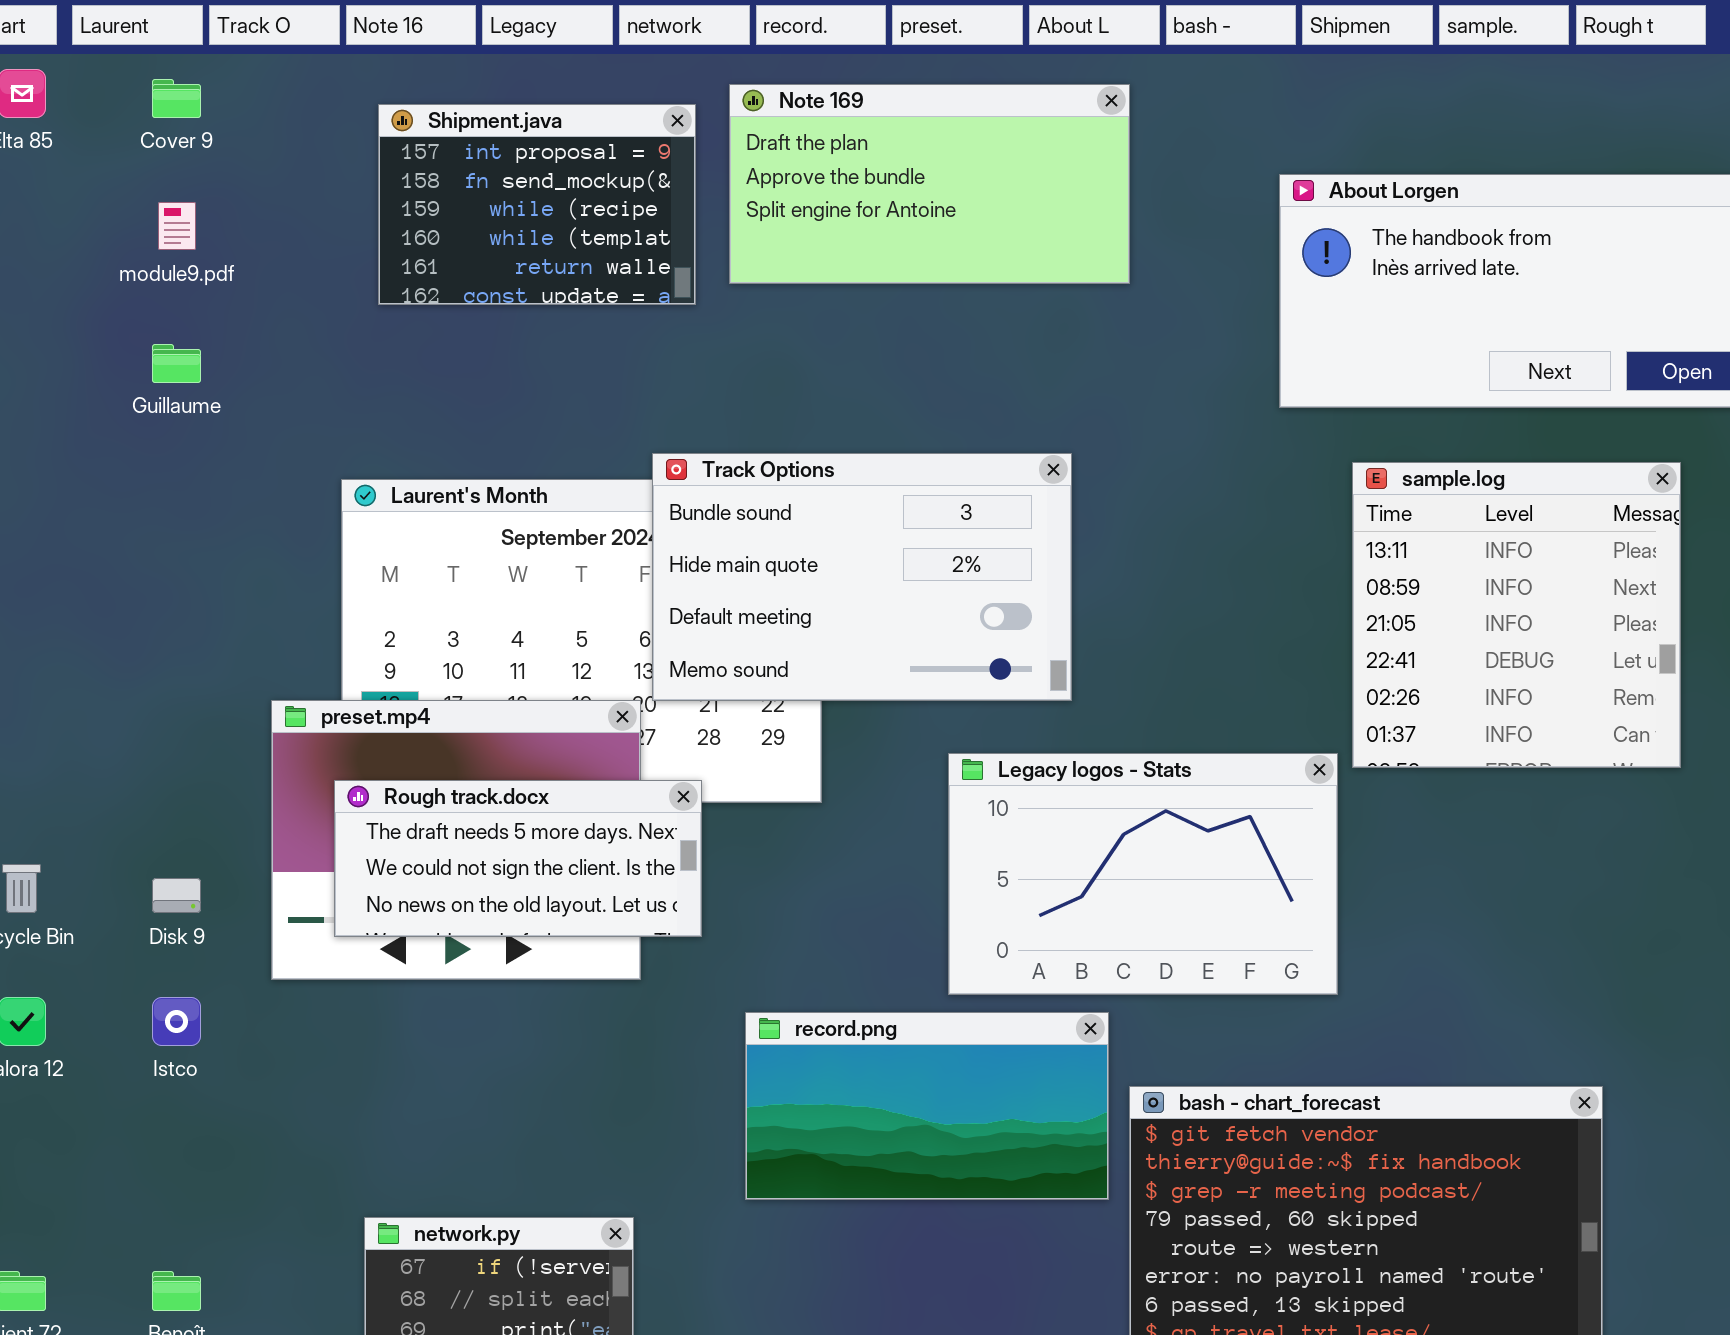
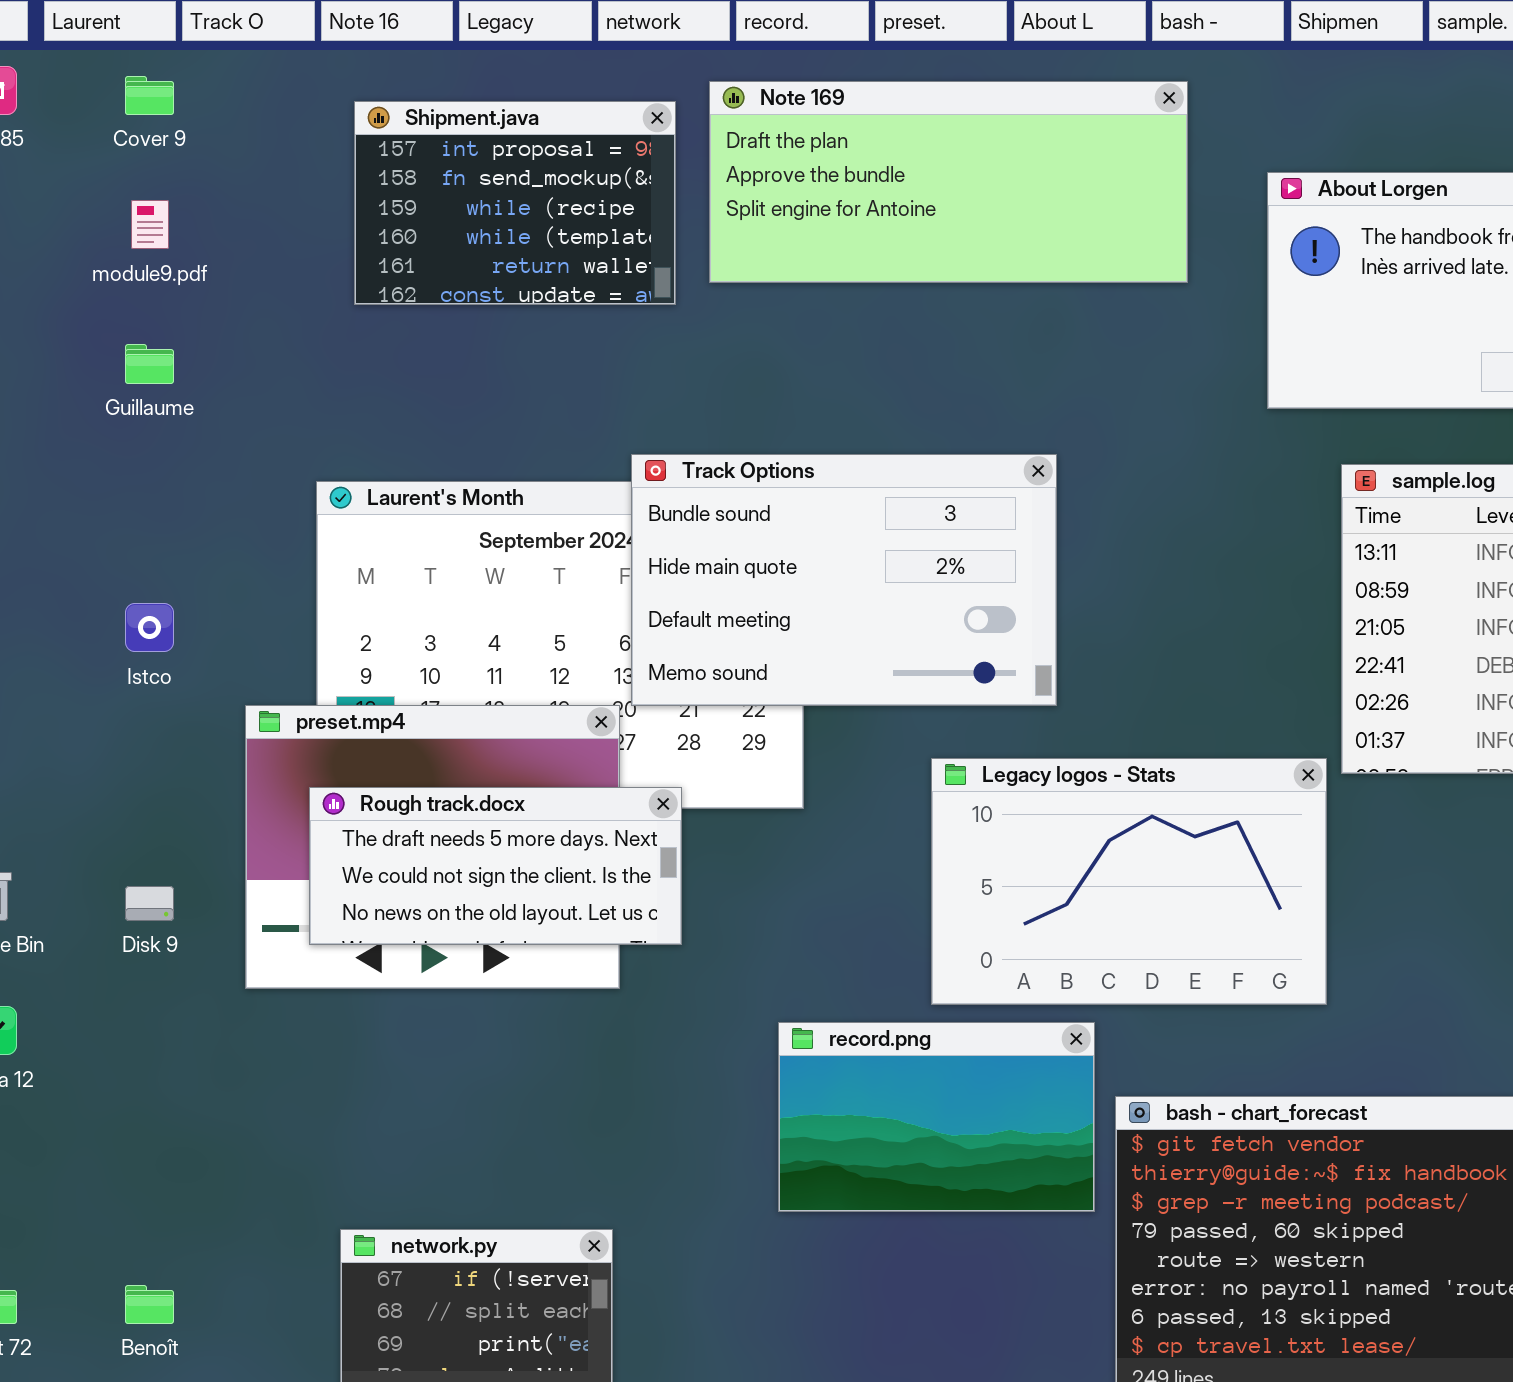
Note 169: [729,84,1130,284] -> [709,81,1188,283], resized
Istco: [152,997,201,1046] -> [125,603,174,652], moved
record.png: [745,1012,1109,1200] -> [778,1022,1095,1212], resized

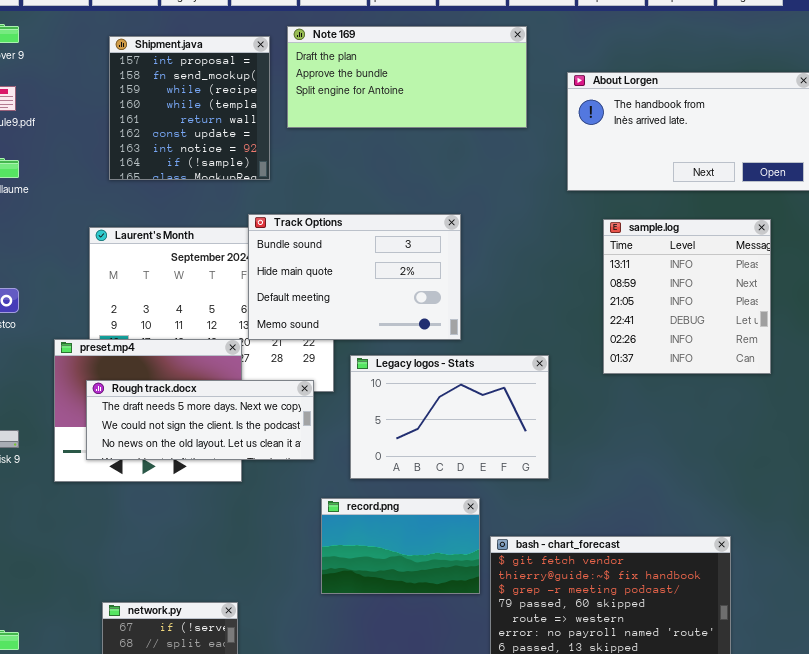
Shipment.java: [354,101,676,305] -> [109,36,270,180], resized
Legacy logos - Stats: [931,758,1327,1005] -> [350,355,549,479], moved
Rough track.docx: [309,787,682,945] -> [86,380,314,460], resized

